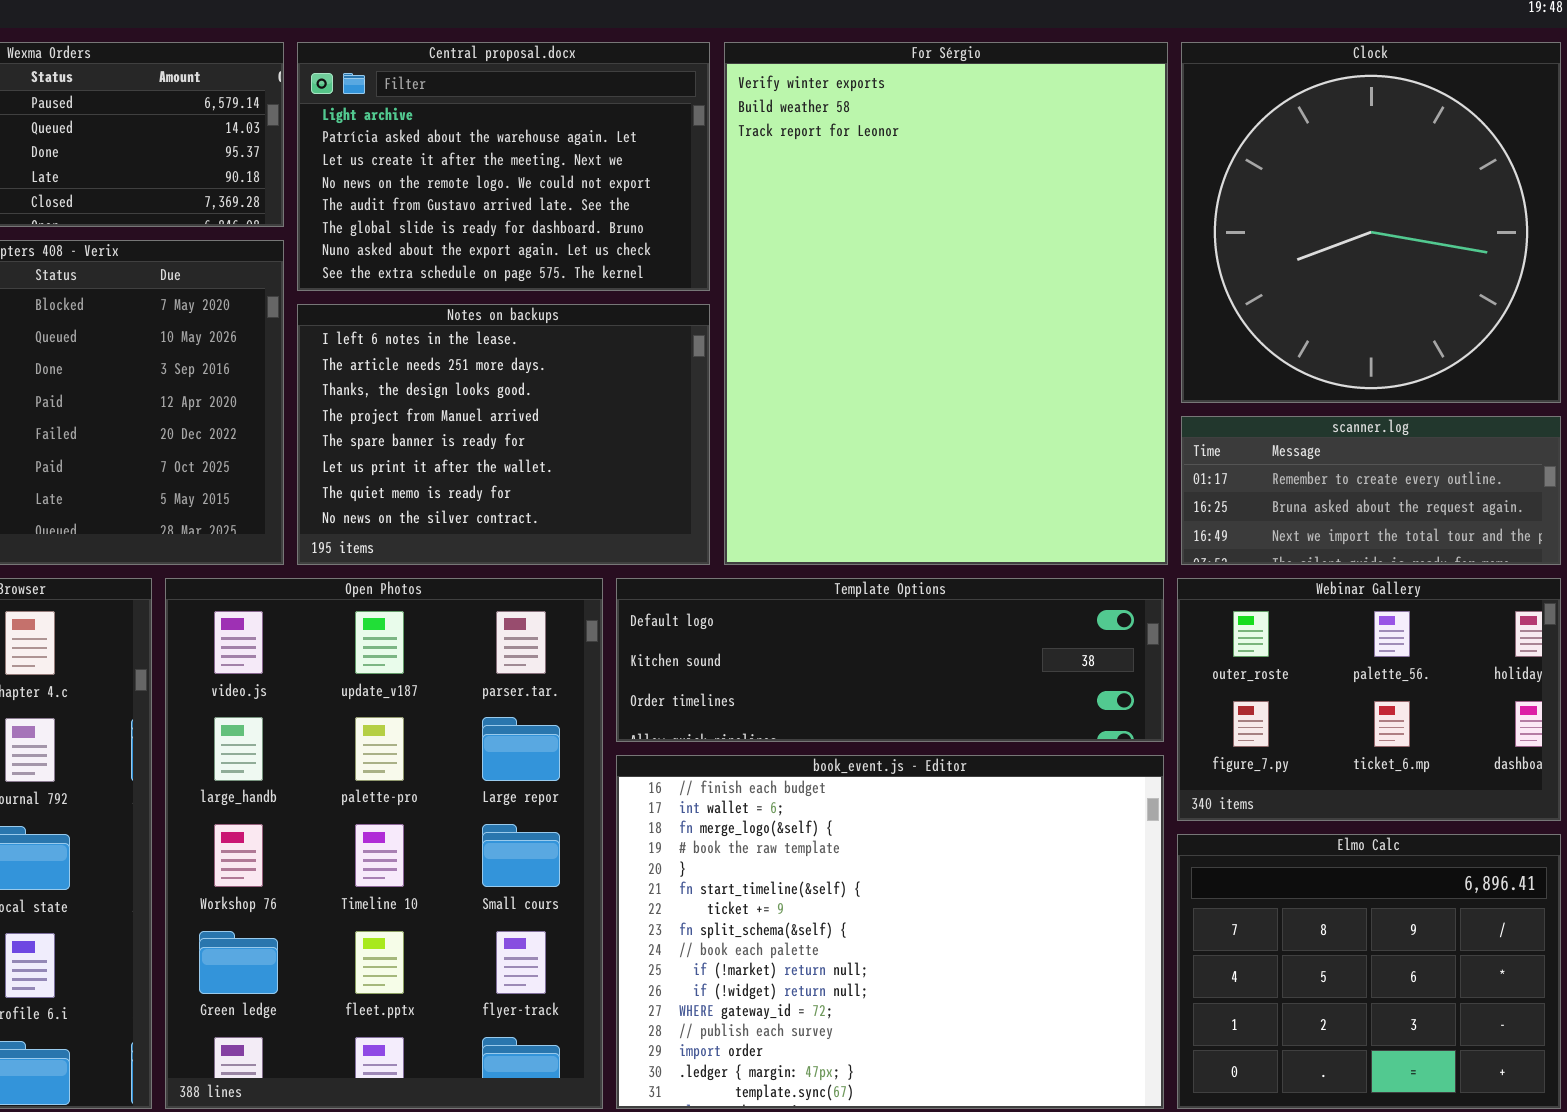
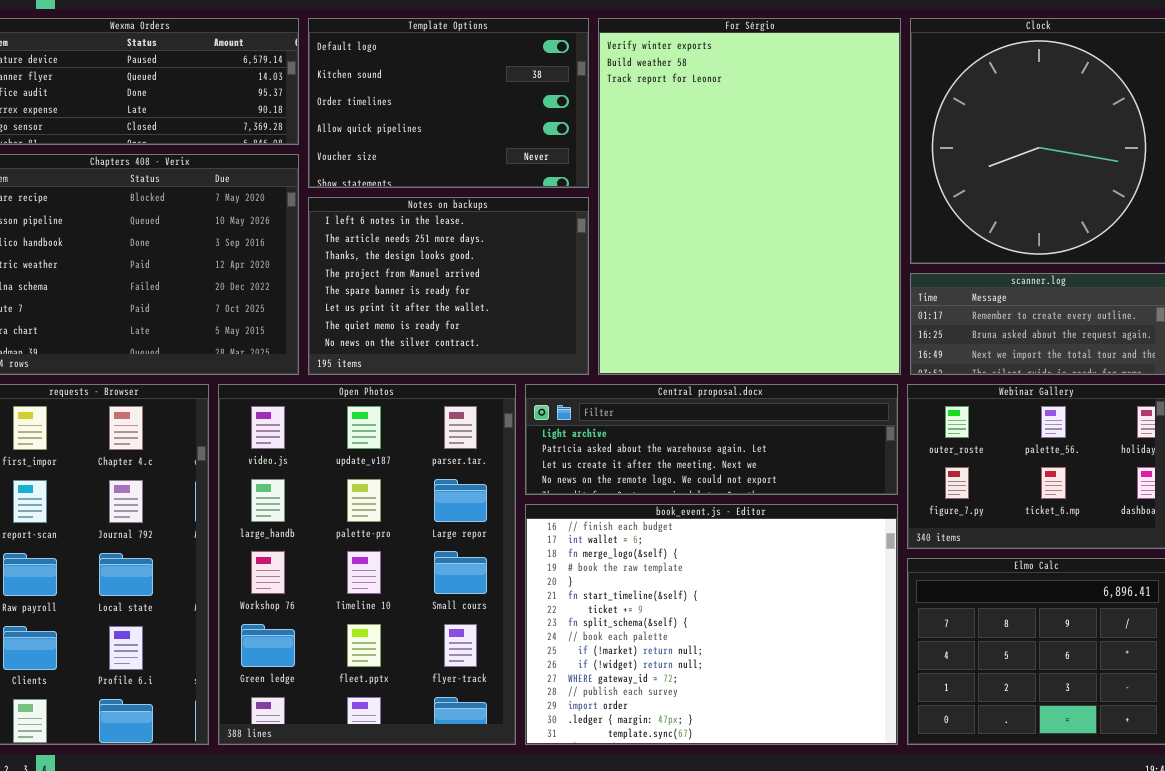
Central proposal.docx: [297,42,710,291] -> [525,384,898,495], moved, resized
Template Options: [616,578,1164,742] -> [308,18,589,188], moved, resized

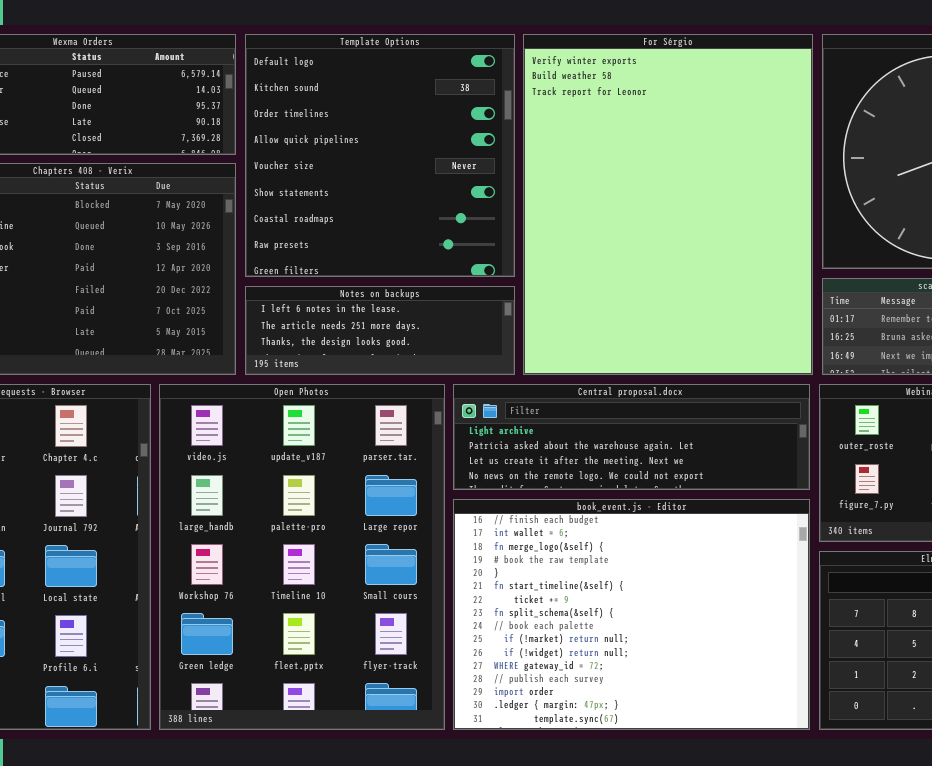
Template Options: [308,18,589,188] -> [245,34,515,277], resized
Notes on backups: [308,197,589,375] -> [245,286,515,375], resized

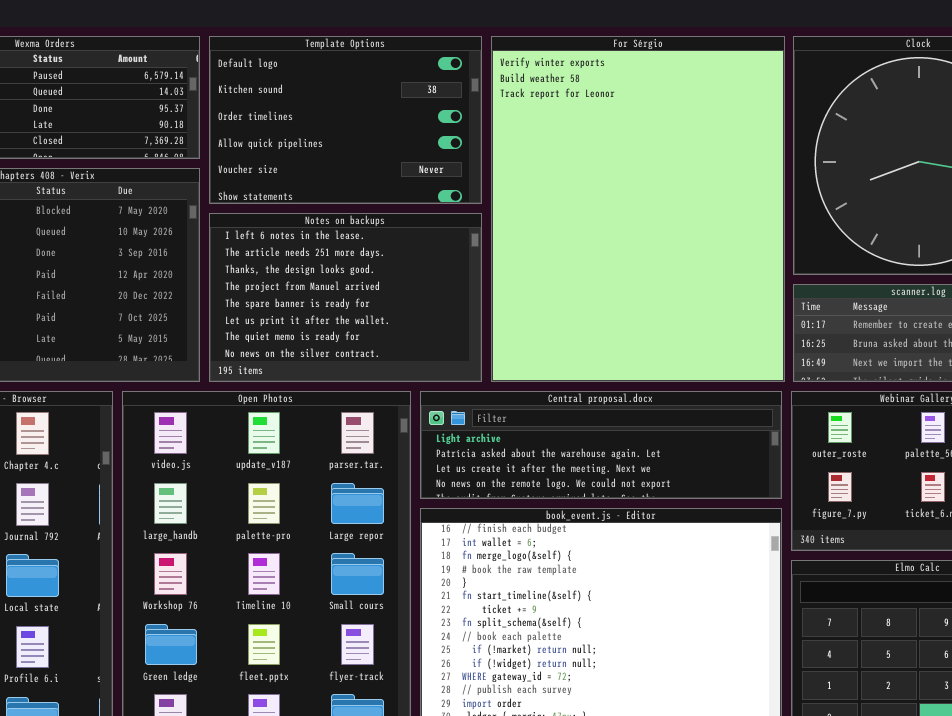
Template Options: [245,34,515,277] -> [209,36,482,204], resized
Notes on backups: [245,286,515,375] -> [209,213,482,382], resized

